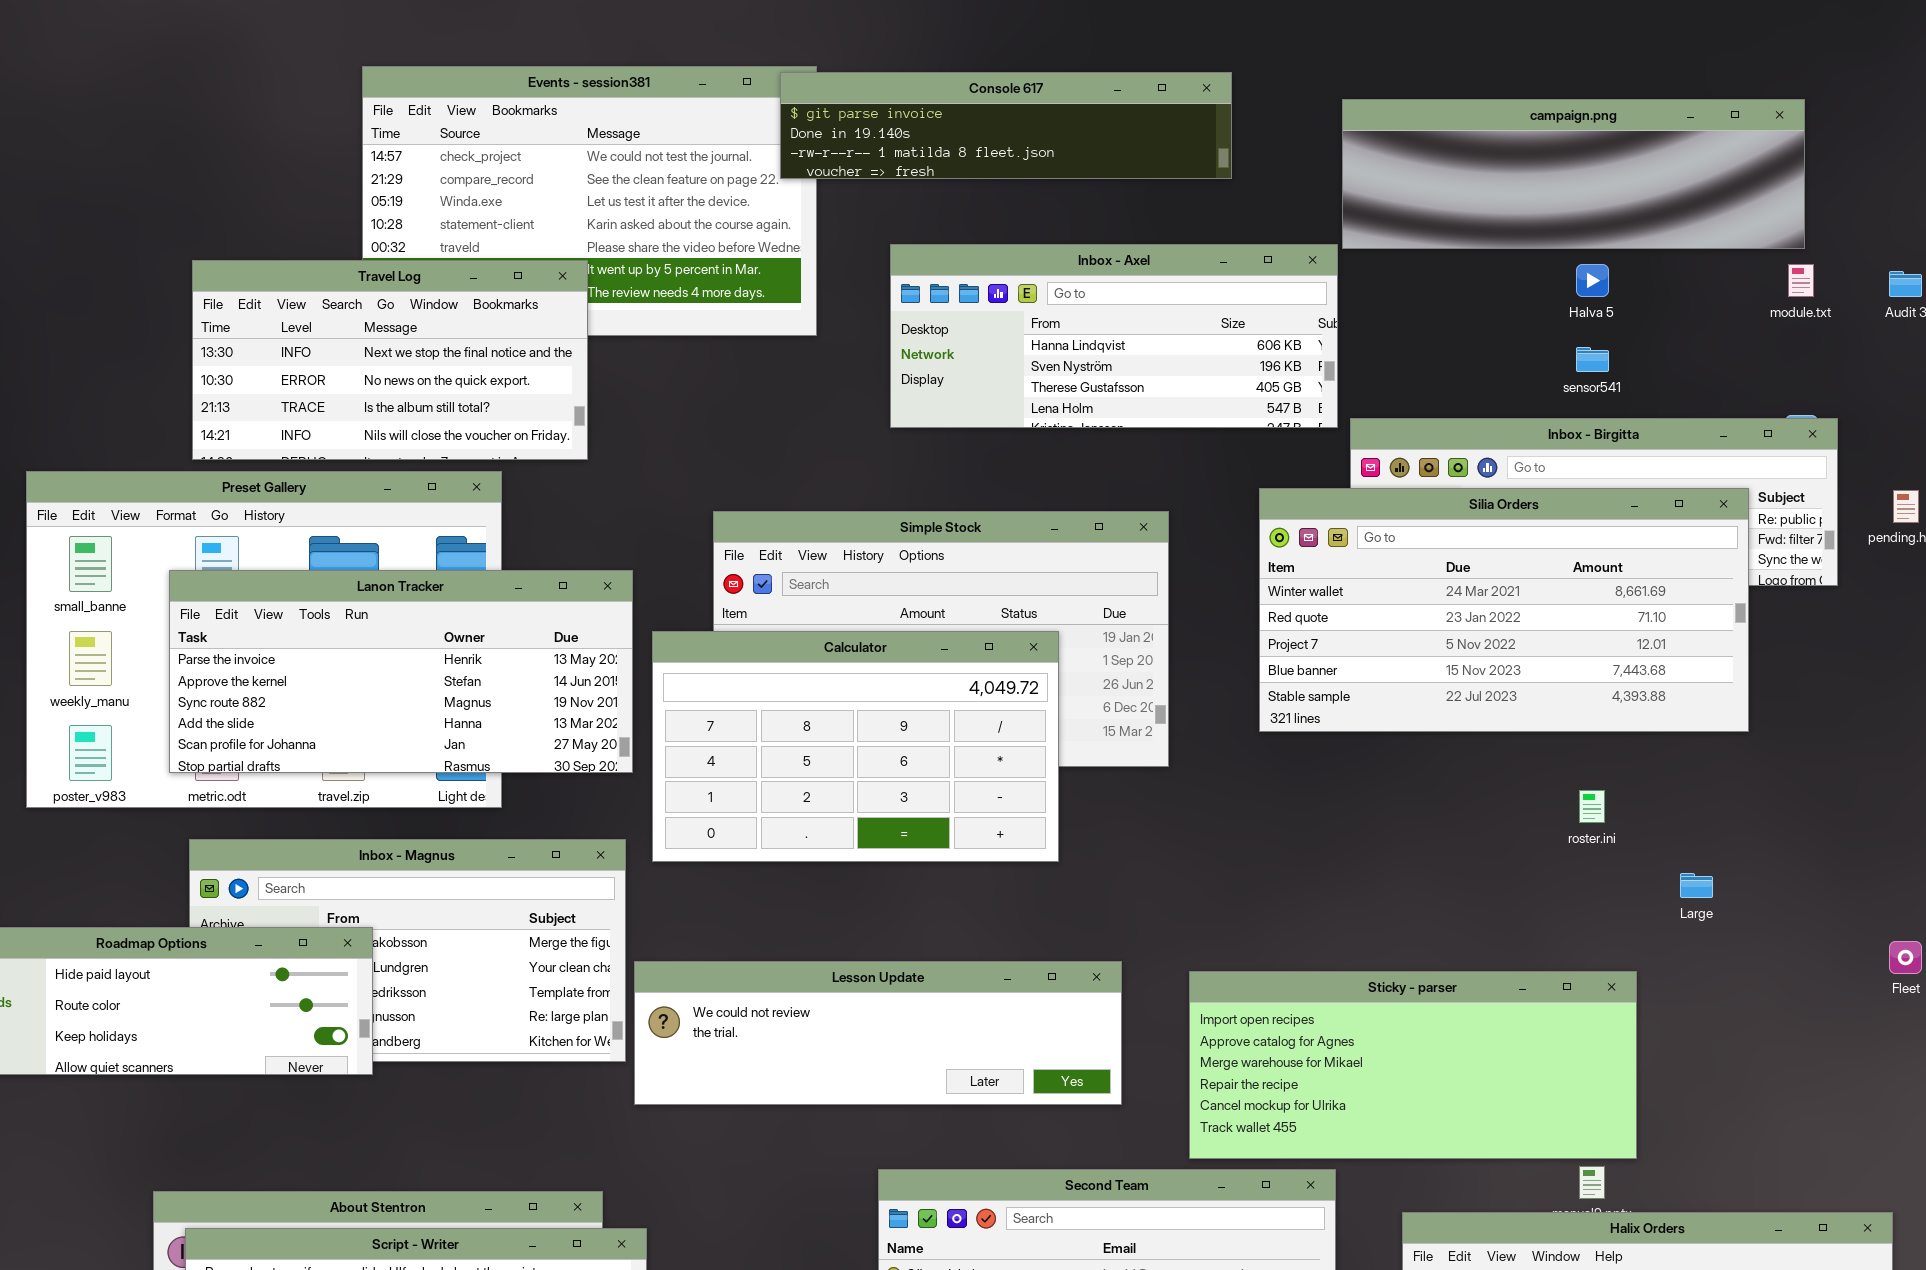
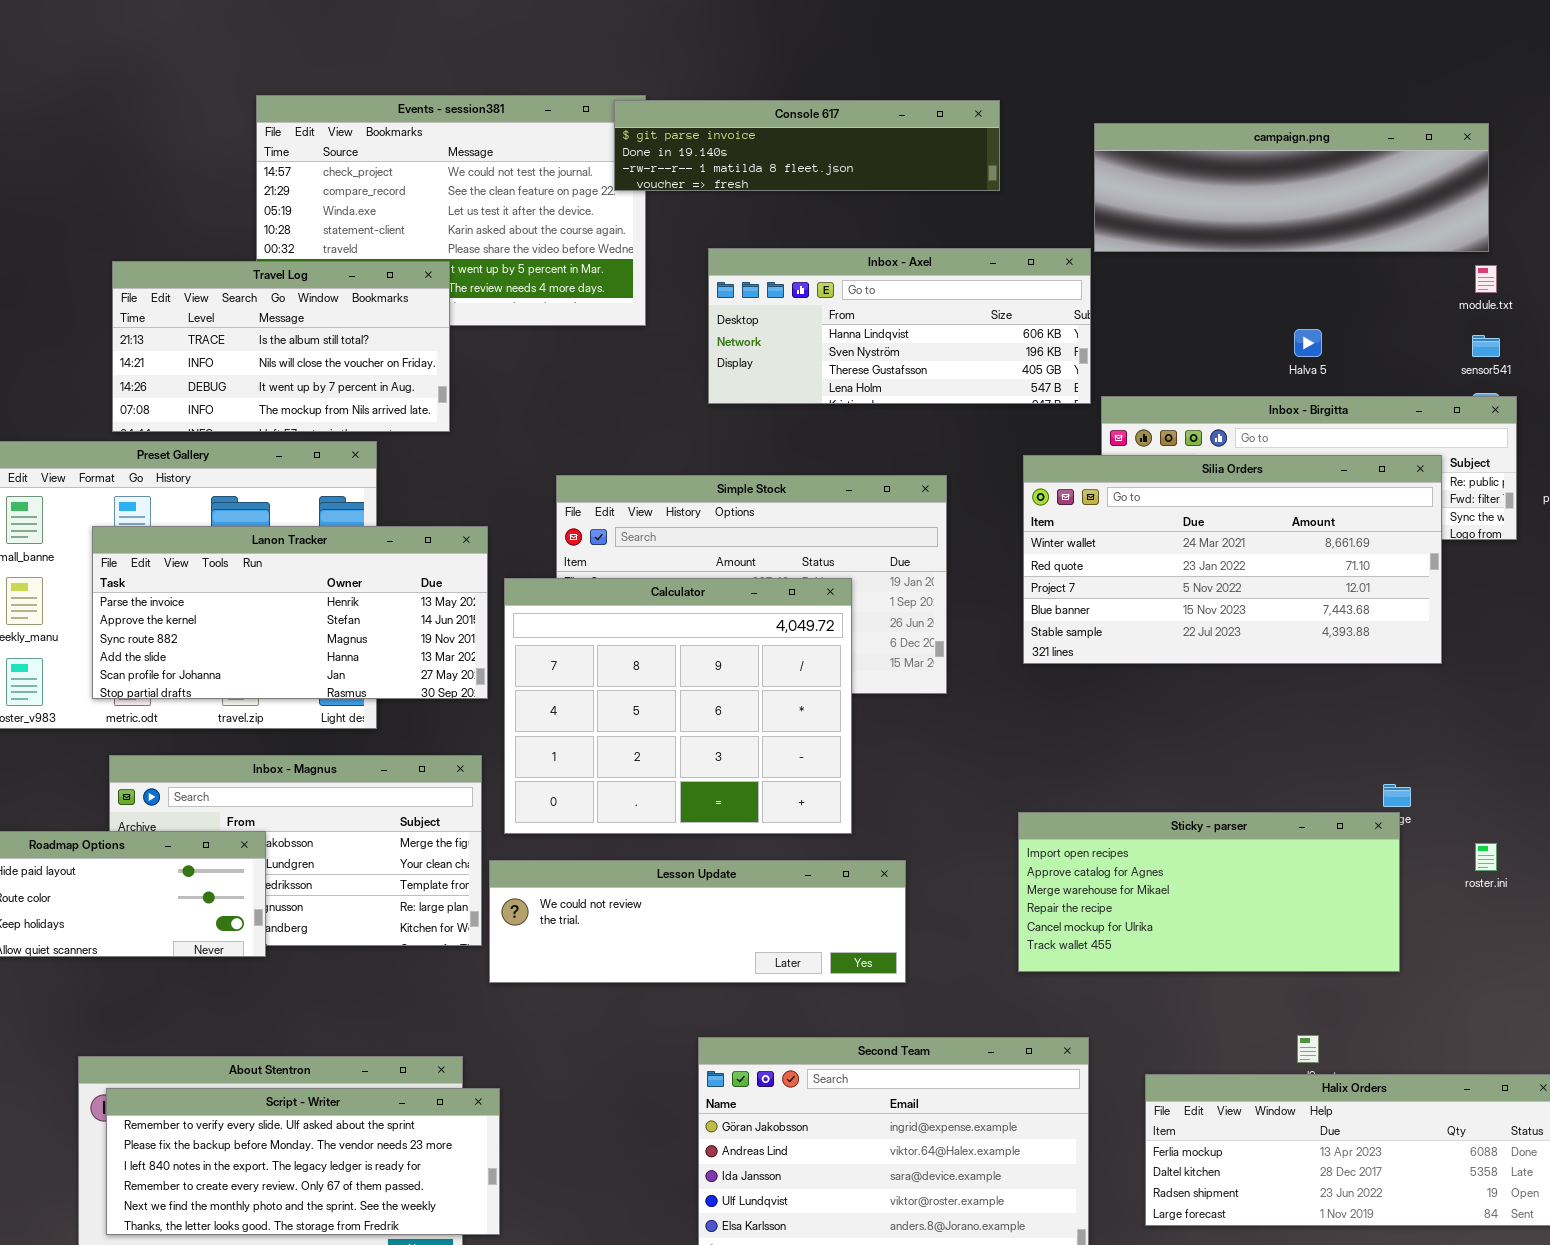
Travel Log: [192,260,588,460] -> [112,261,450,432], scrolled down 2 rows
Halva 5: [1576,264,1609,297] -> [1294,329,1322,357], moved
sensor541: [1576,347,1609,372] -> [1472,335,1500,357], moved
Calculator: [652,631,1059,862] -> [504,578,852,834], resized
roster.ini: [1579,790,1605,823] -> [1475,843,1497,871], moved
Sticky - parser: [1189,971,1637,1159] -> [1018,812,1400,972], moved

